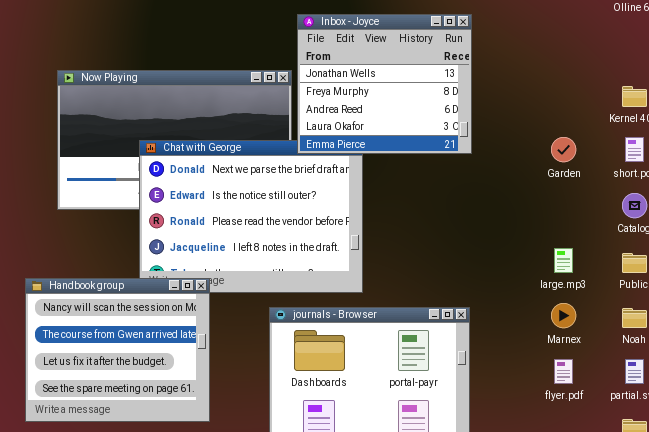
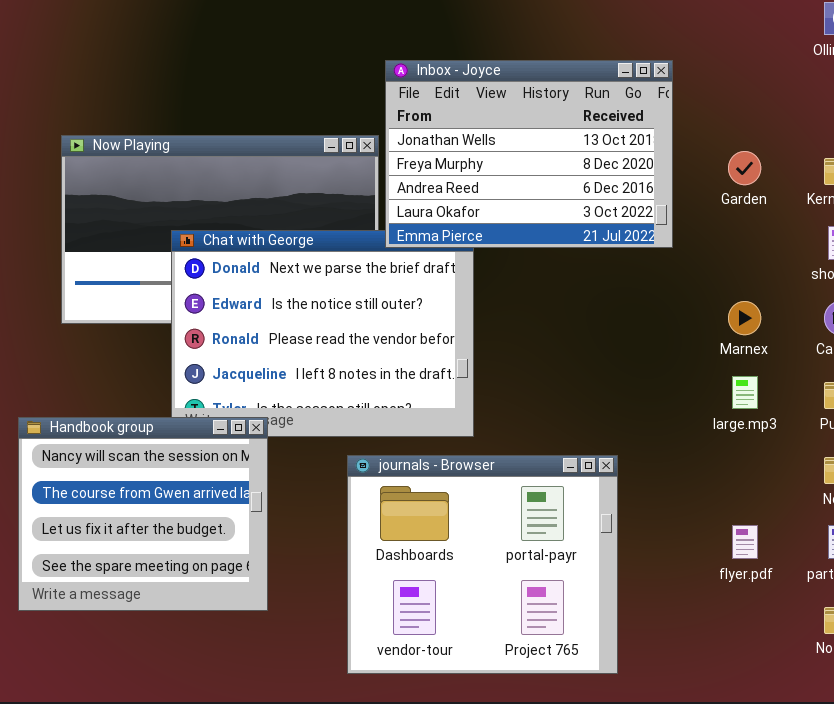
Inbox - Joyce: [297,14,472,154] -> [385,60,673,248], resized
Garden: [551,137,576,162] -> [728,151,761,185], moved
Marnex: [551,303,576,328] -> [728,301,761,335], moved

